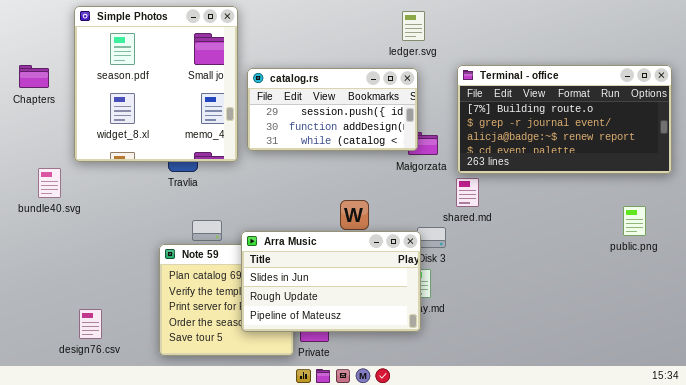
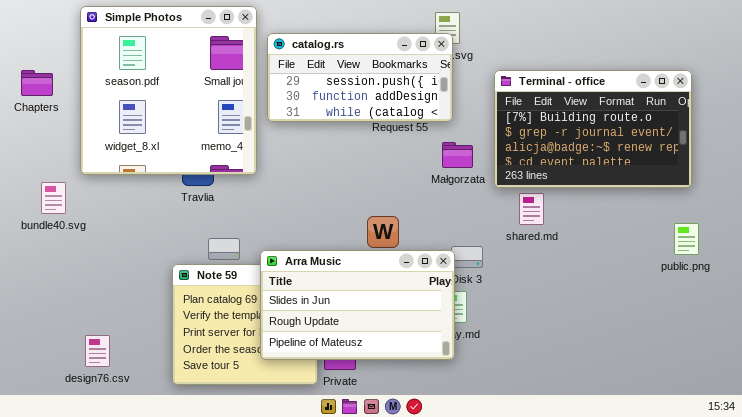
Terminal - office: [457,65,672,174] -> [494,70,692,188], resized
catalog.rs: [247,68,418,151] -> [267,33,453,122], moved
shared.md: [456,178,479,207] -> [519,193,544,225], moved

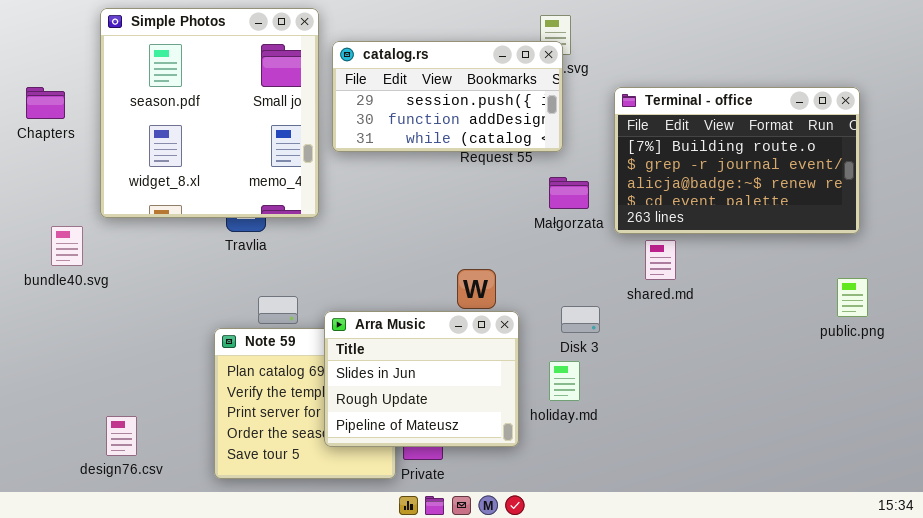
Arra Music: [260,250,455,360] -> [324,311,519,447], resized

